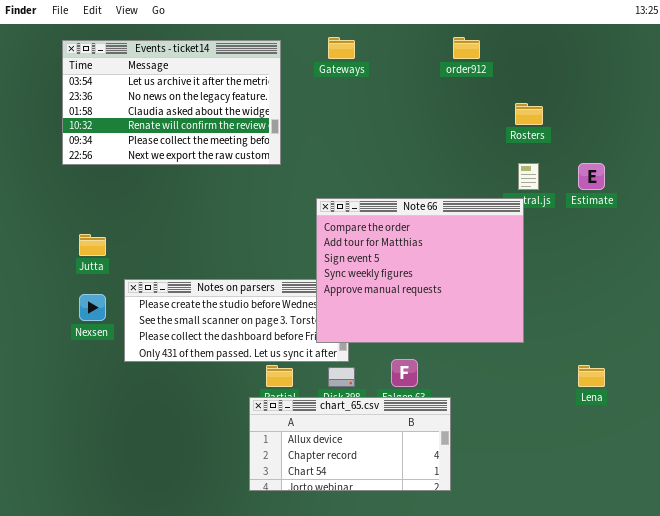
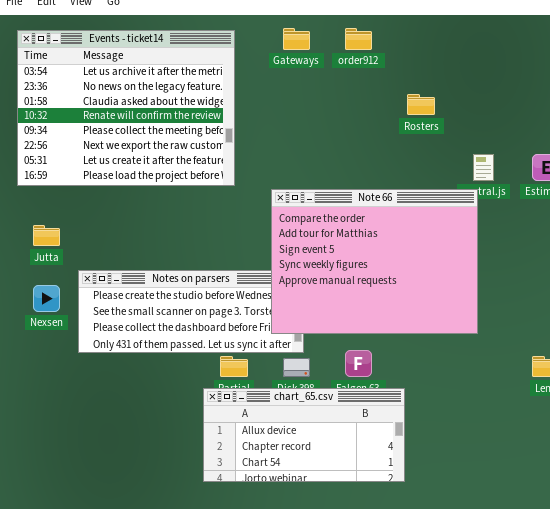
order912: [453,37,480,59] -> [345,28,372,50], moved
Events - ticket14: [62,40,281,165] -> [17,30,235,186], resized
Rosters: [515,103,543,125] -> [407,94,435,115], moved

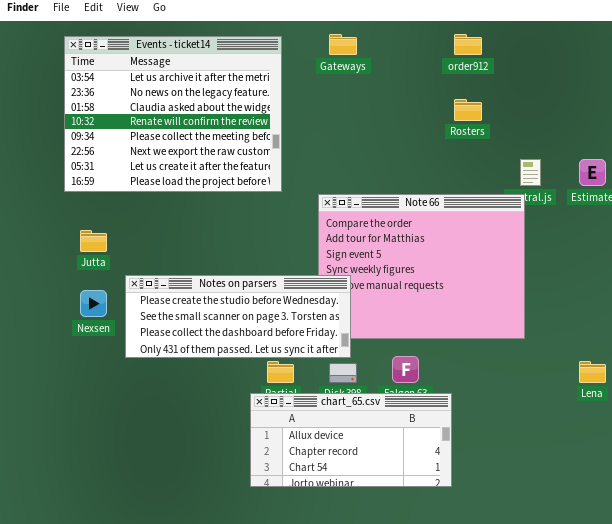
order912: [345,28,372,50] -> [454,34,482,55], moved
Notes on parsers: [78,270,304,353] -> [125,275,351,358], raised

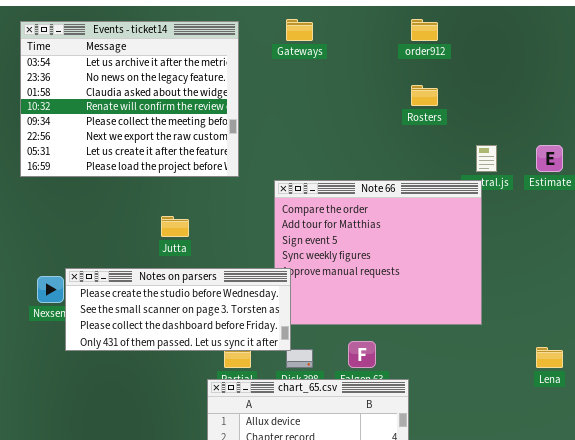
Jutta: [80,230,107,252] -> [161,216,189,237], moved
Notes on parsers: [125,275,351,358] -> [65,268,291,351], moved

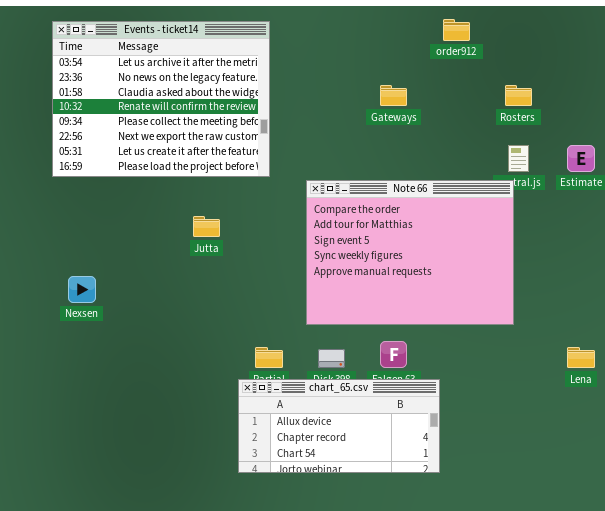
Gateways: [286,19,313,41] -> [380,85,407,106], moved
Rosters: [411,85,438,106] -> [505,85,532,106], moved
Notes on parsers: [65,268,291,351] -> none, closed

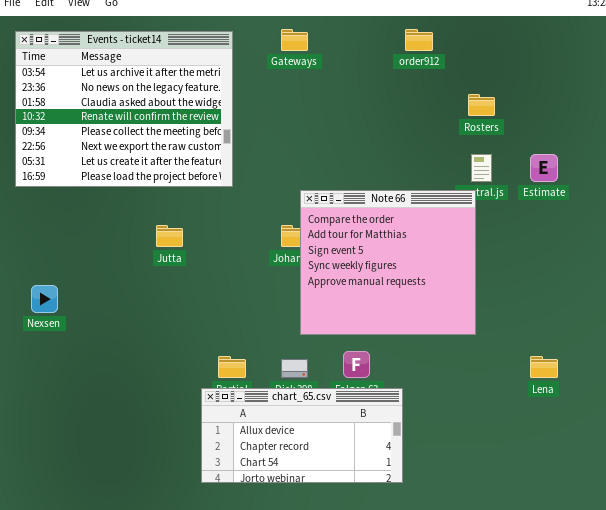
Gateways: [380,85,407,106] -> [281,29,308,51], moved
Note 66: [306,180,514,325] -> [300,190,476,335], resized

